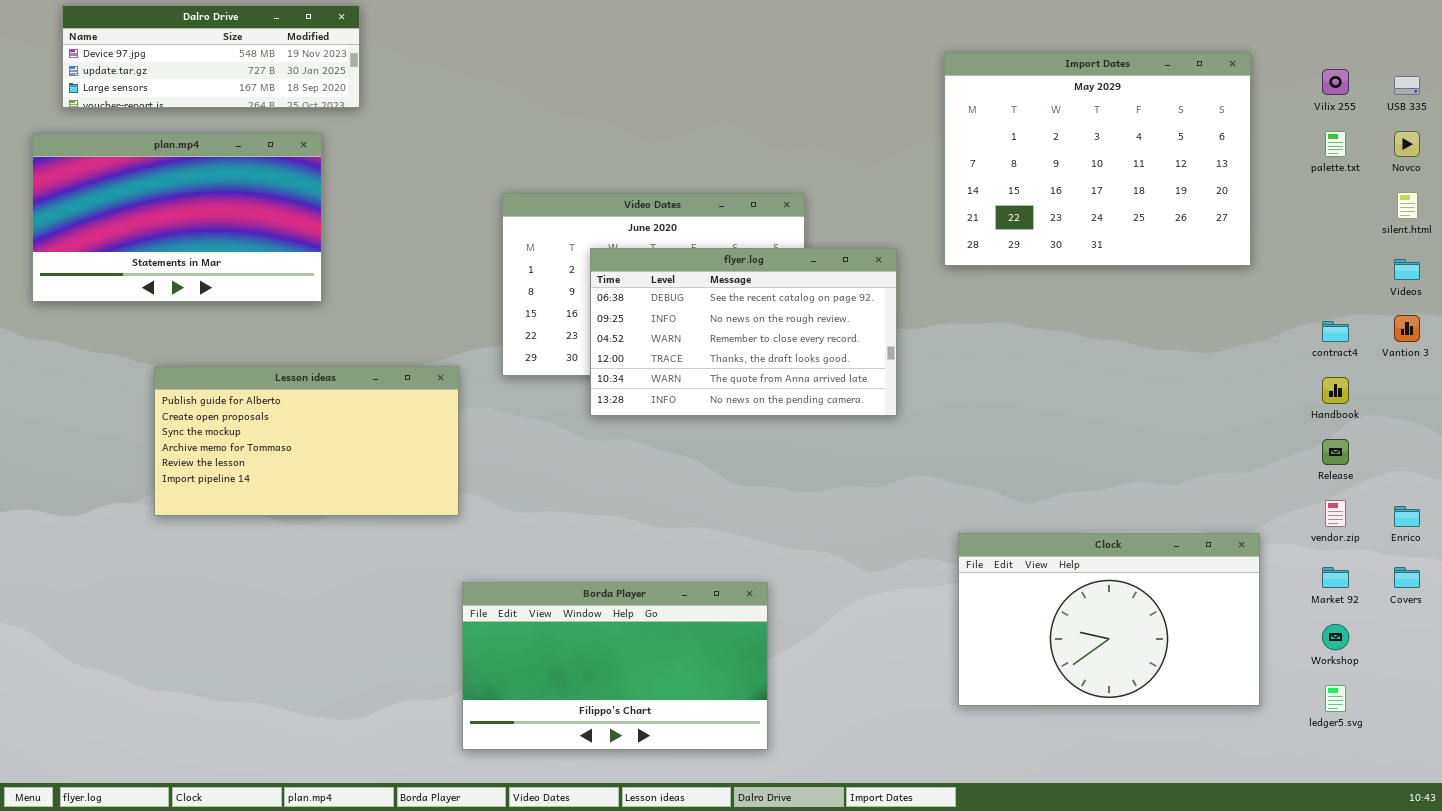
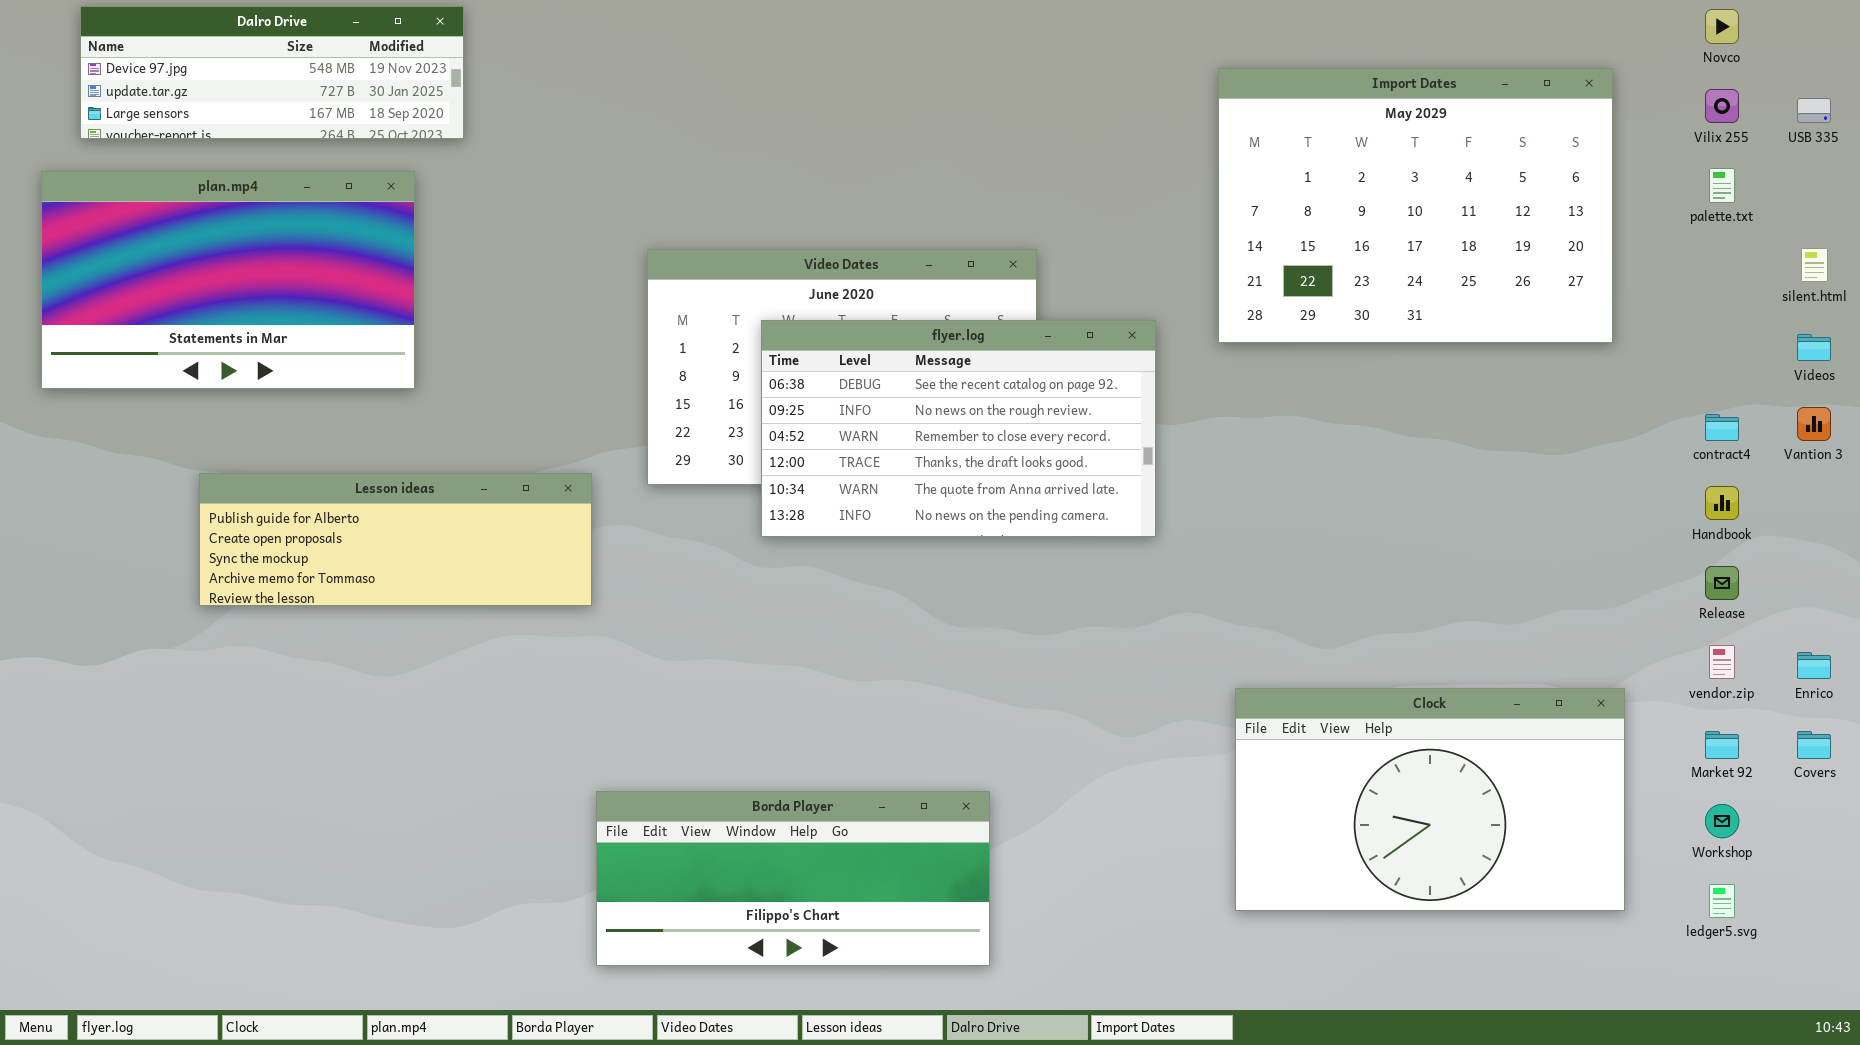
Novco: [1394,131,1420,157] -> [1705,9,1739,44], moved
Lesson ideas: [154,366,459,516] -> [199,473,592,606], resized
Borda Player: [462,582,768,750] -> [596,791,990,966], resized

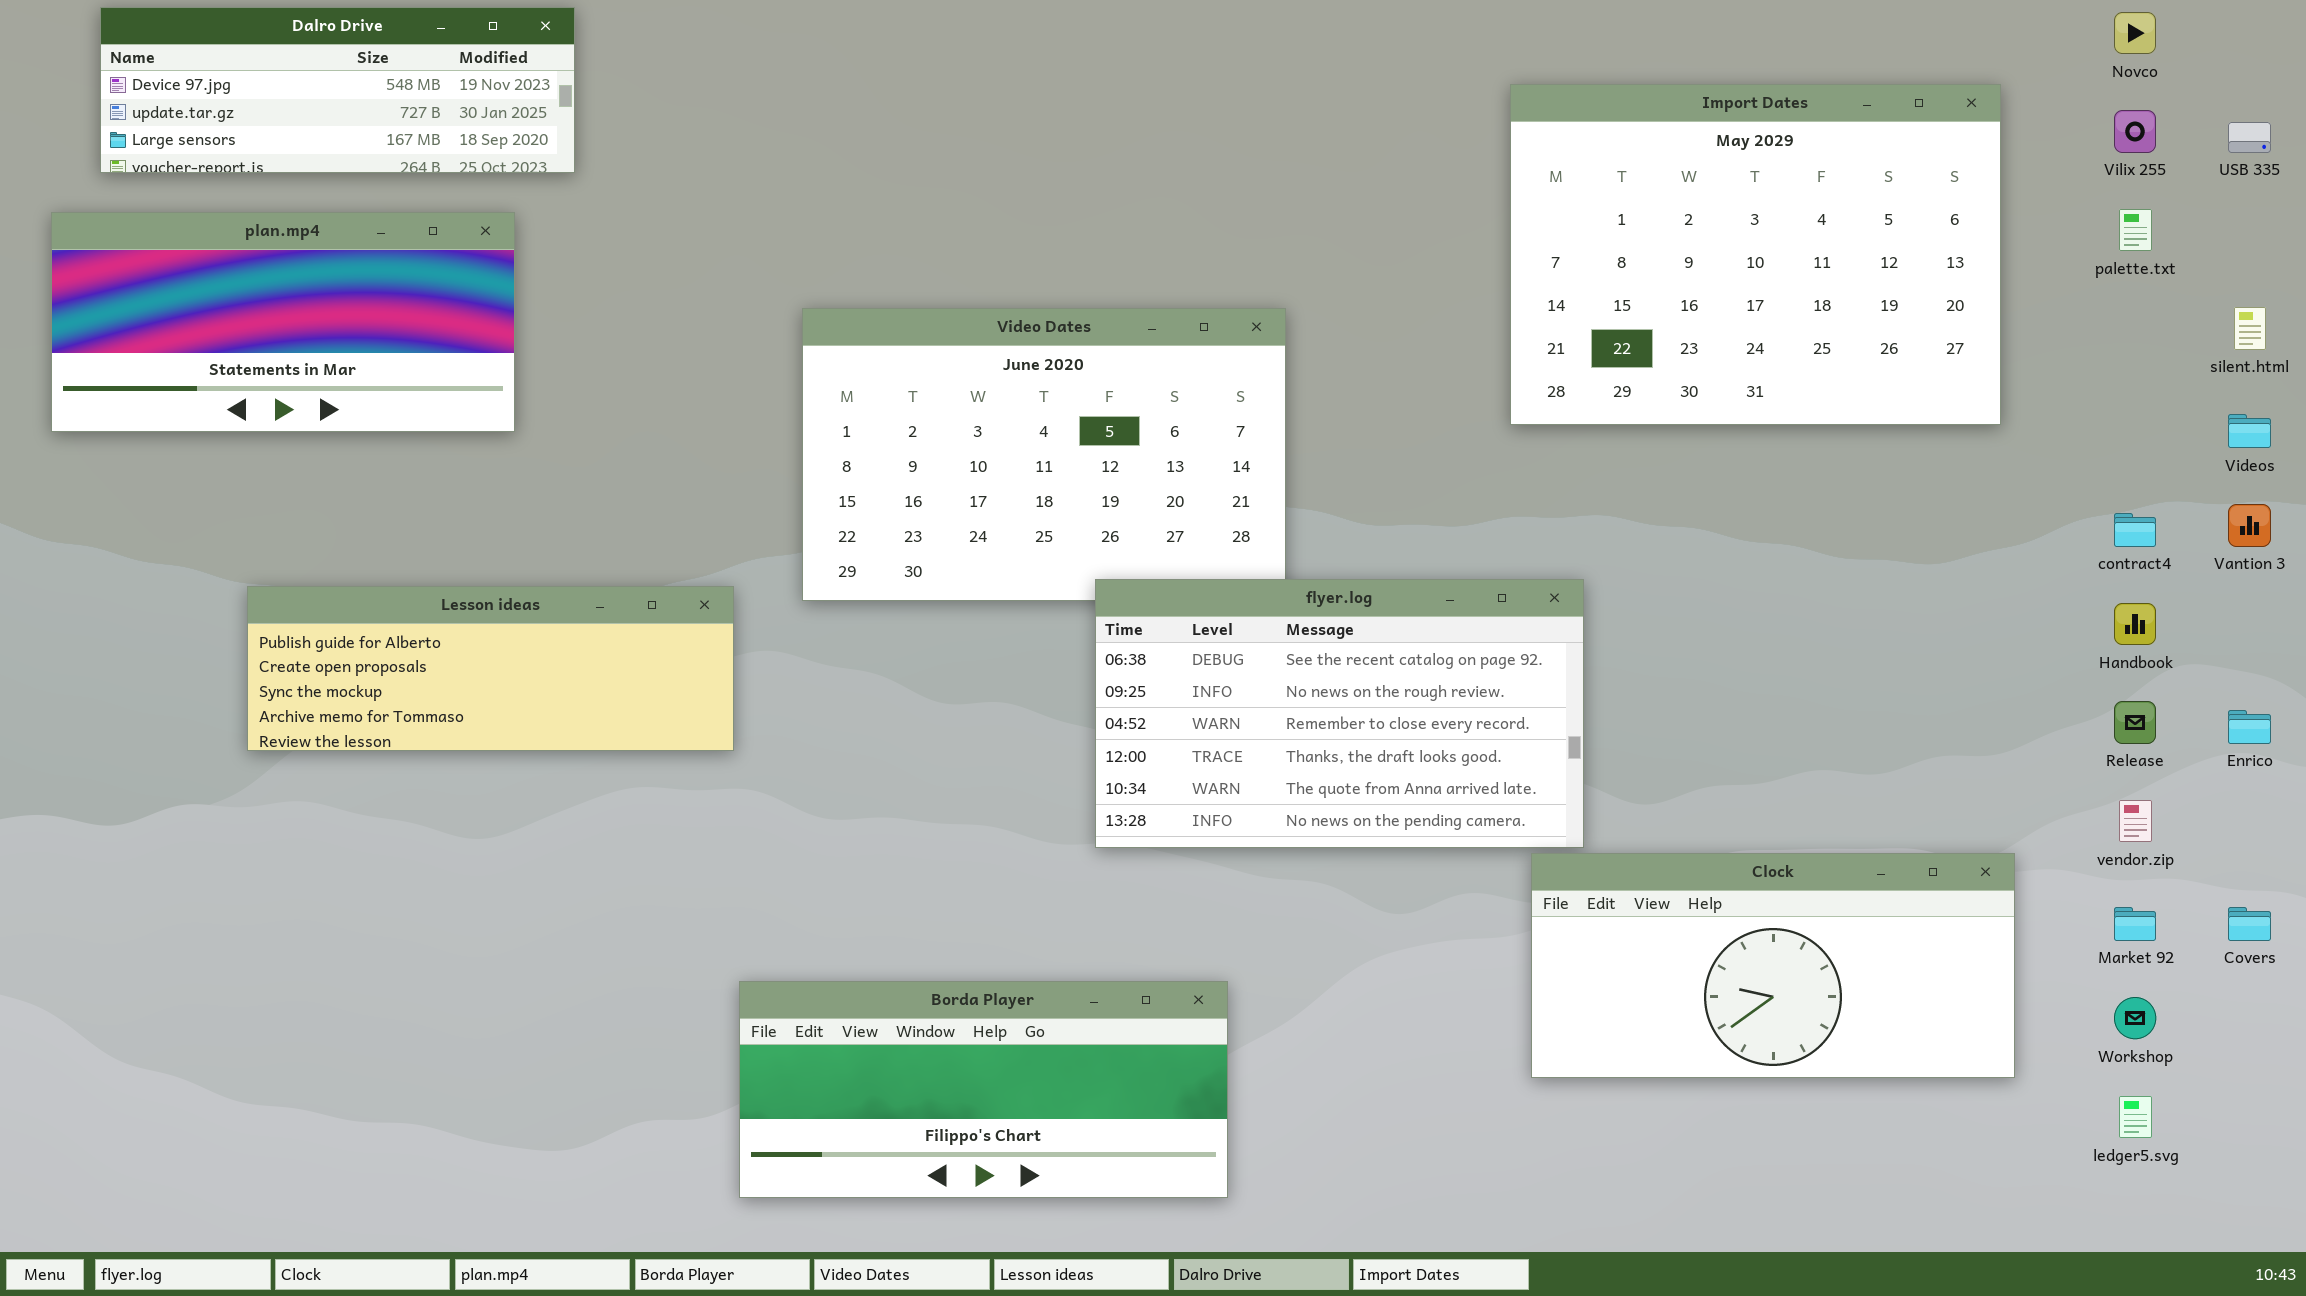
plan.mp4: [41,171,415,389] -> [51,212,515,432], resized
flyer.log: [761,320,1156,537] -> [1095,579,1584,848], moved
Enrico: [1797,652,1831,679] -> [2228,710,2271,744], moved
Clock: [1235,688,1625,911] -> [1531,853,2015,1078], resized

